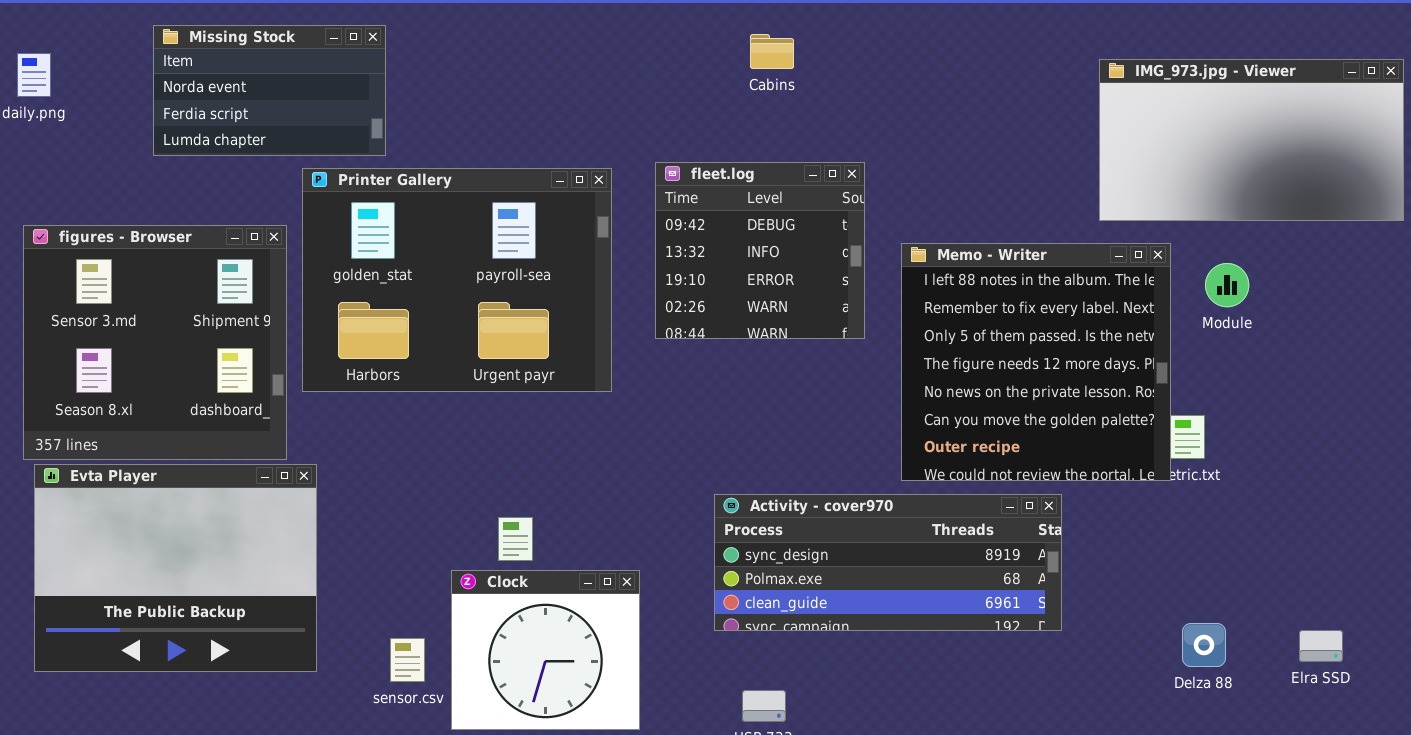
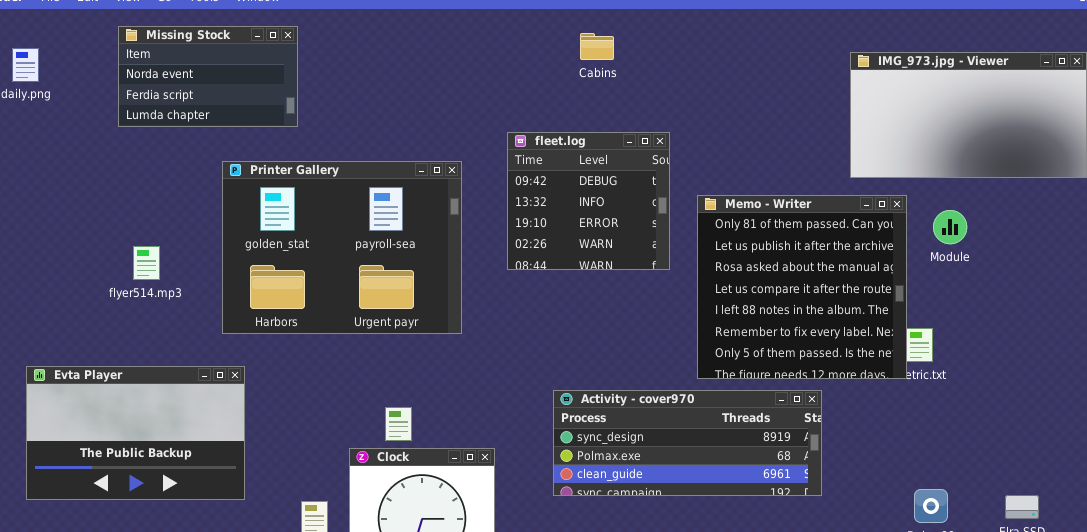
Printer Gallery: [302,168,612,392] -> [222,161,462,334], moved
figures - Browser: [23,225,287,460] -> none, closed
Memo - Writer: [901,243,1171,481] -> [697,195,907,379], scrolled up 4 rows
Evta Player: [34,464,317,672] -> [26,366,245,500], resized

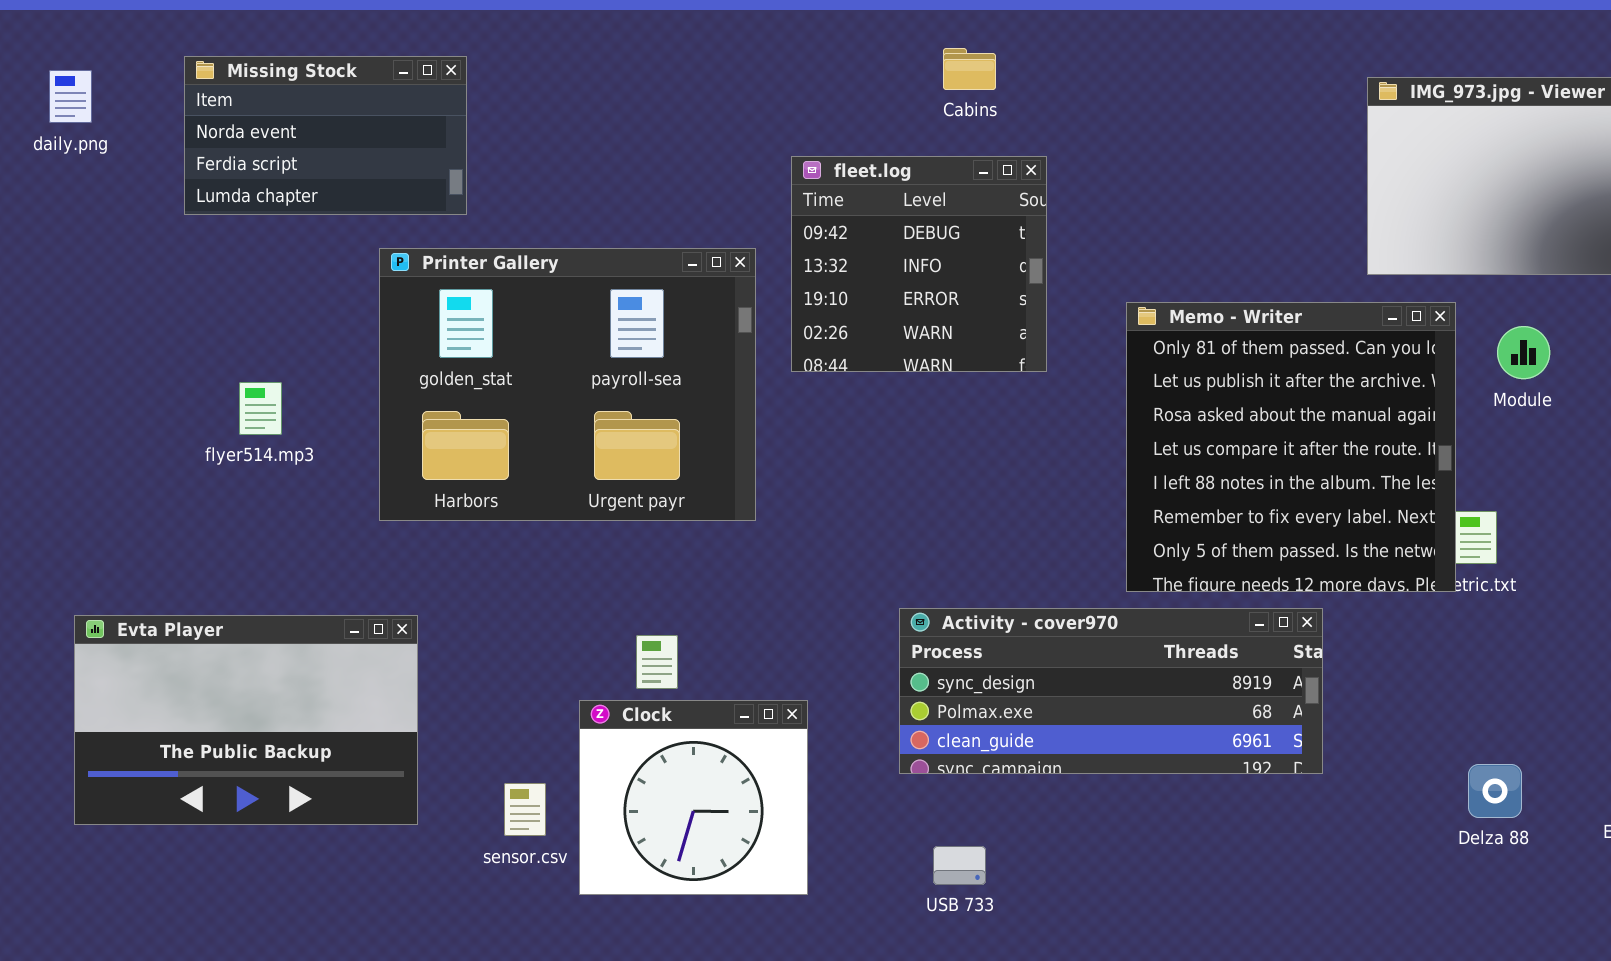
Missing Stock: [118,26,298,127] -> [184,56,467,215], moved
fleet.log: [507,132,670,270] -> [791,156,1047,372], moved
Evta Player: [26,366,245,500] -> [74,615,418,825], moved

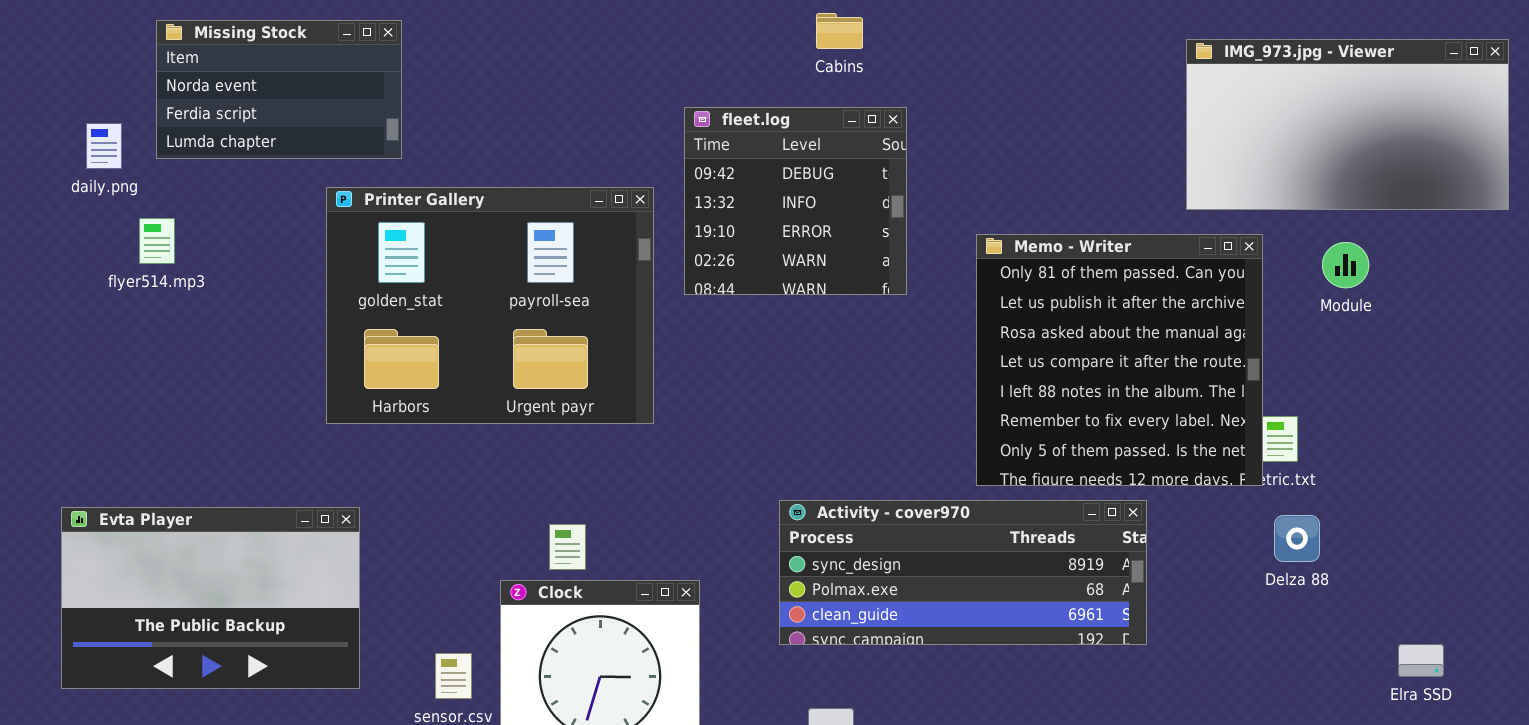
daily.png: [49,70,92,123] -> [86,123,122,169], moved
Module: [1497,326,1550,379] -> [1322,242,1369,288], moved
flyer514.mp3: [239,382,282,435] -> [139,218,175,264], moved
Delza 88: [1468,764,1522,818] -> [1274,515,1320,562], moved

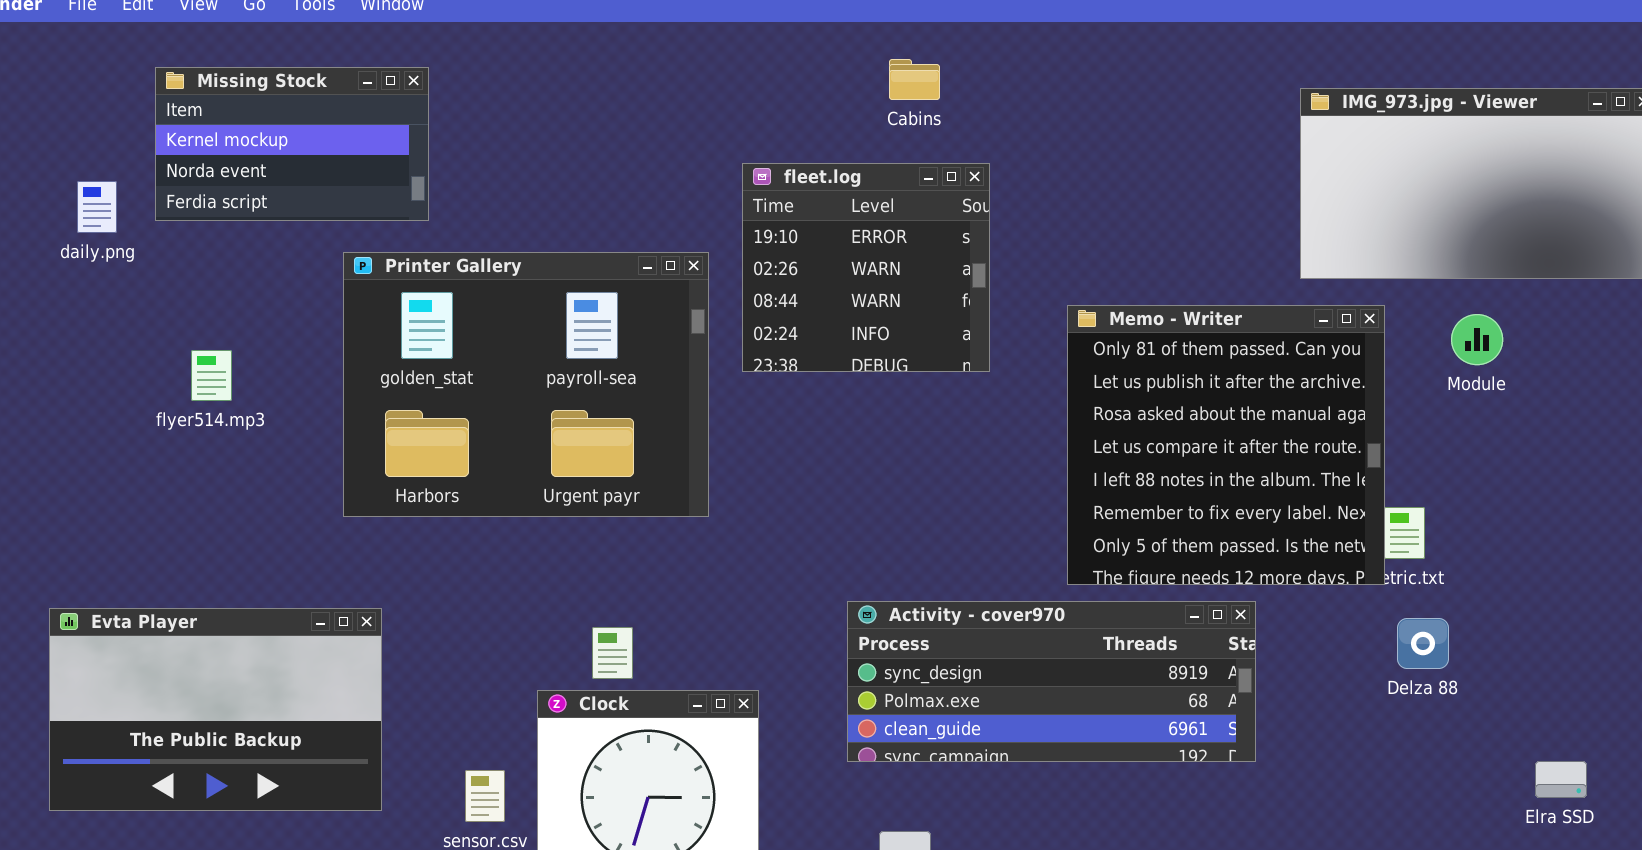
Missing Stock: [156,20,402,159] -> [155,67,429,221], scrolled up 1 row
fleet.log: [684,107,907,295] -> [742,163,990,372], scrolled down 2 rows
flyer514.mp3: [139,218,175,264] -> [191,350,232,401], moved

